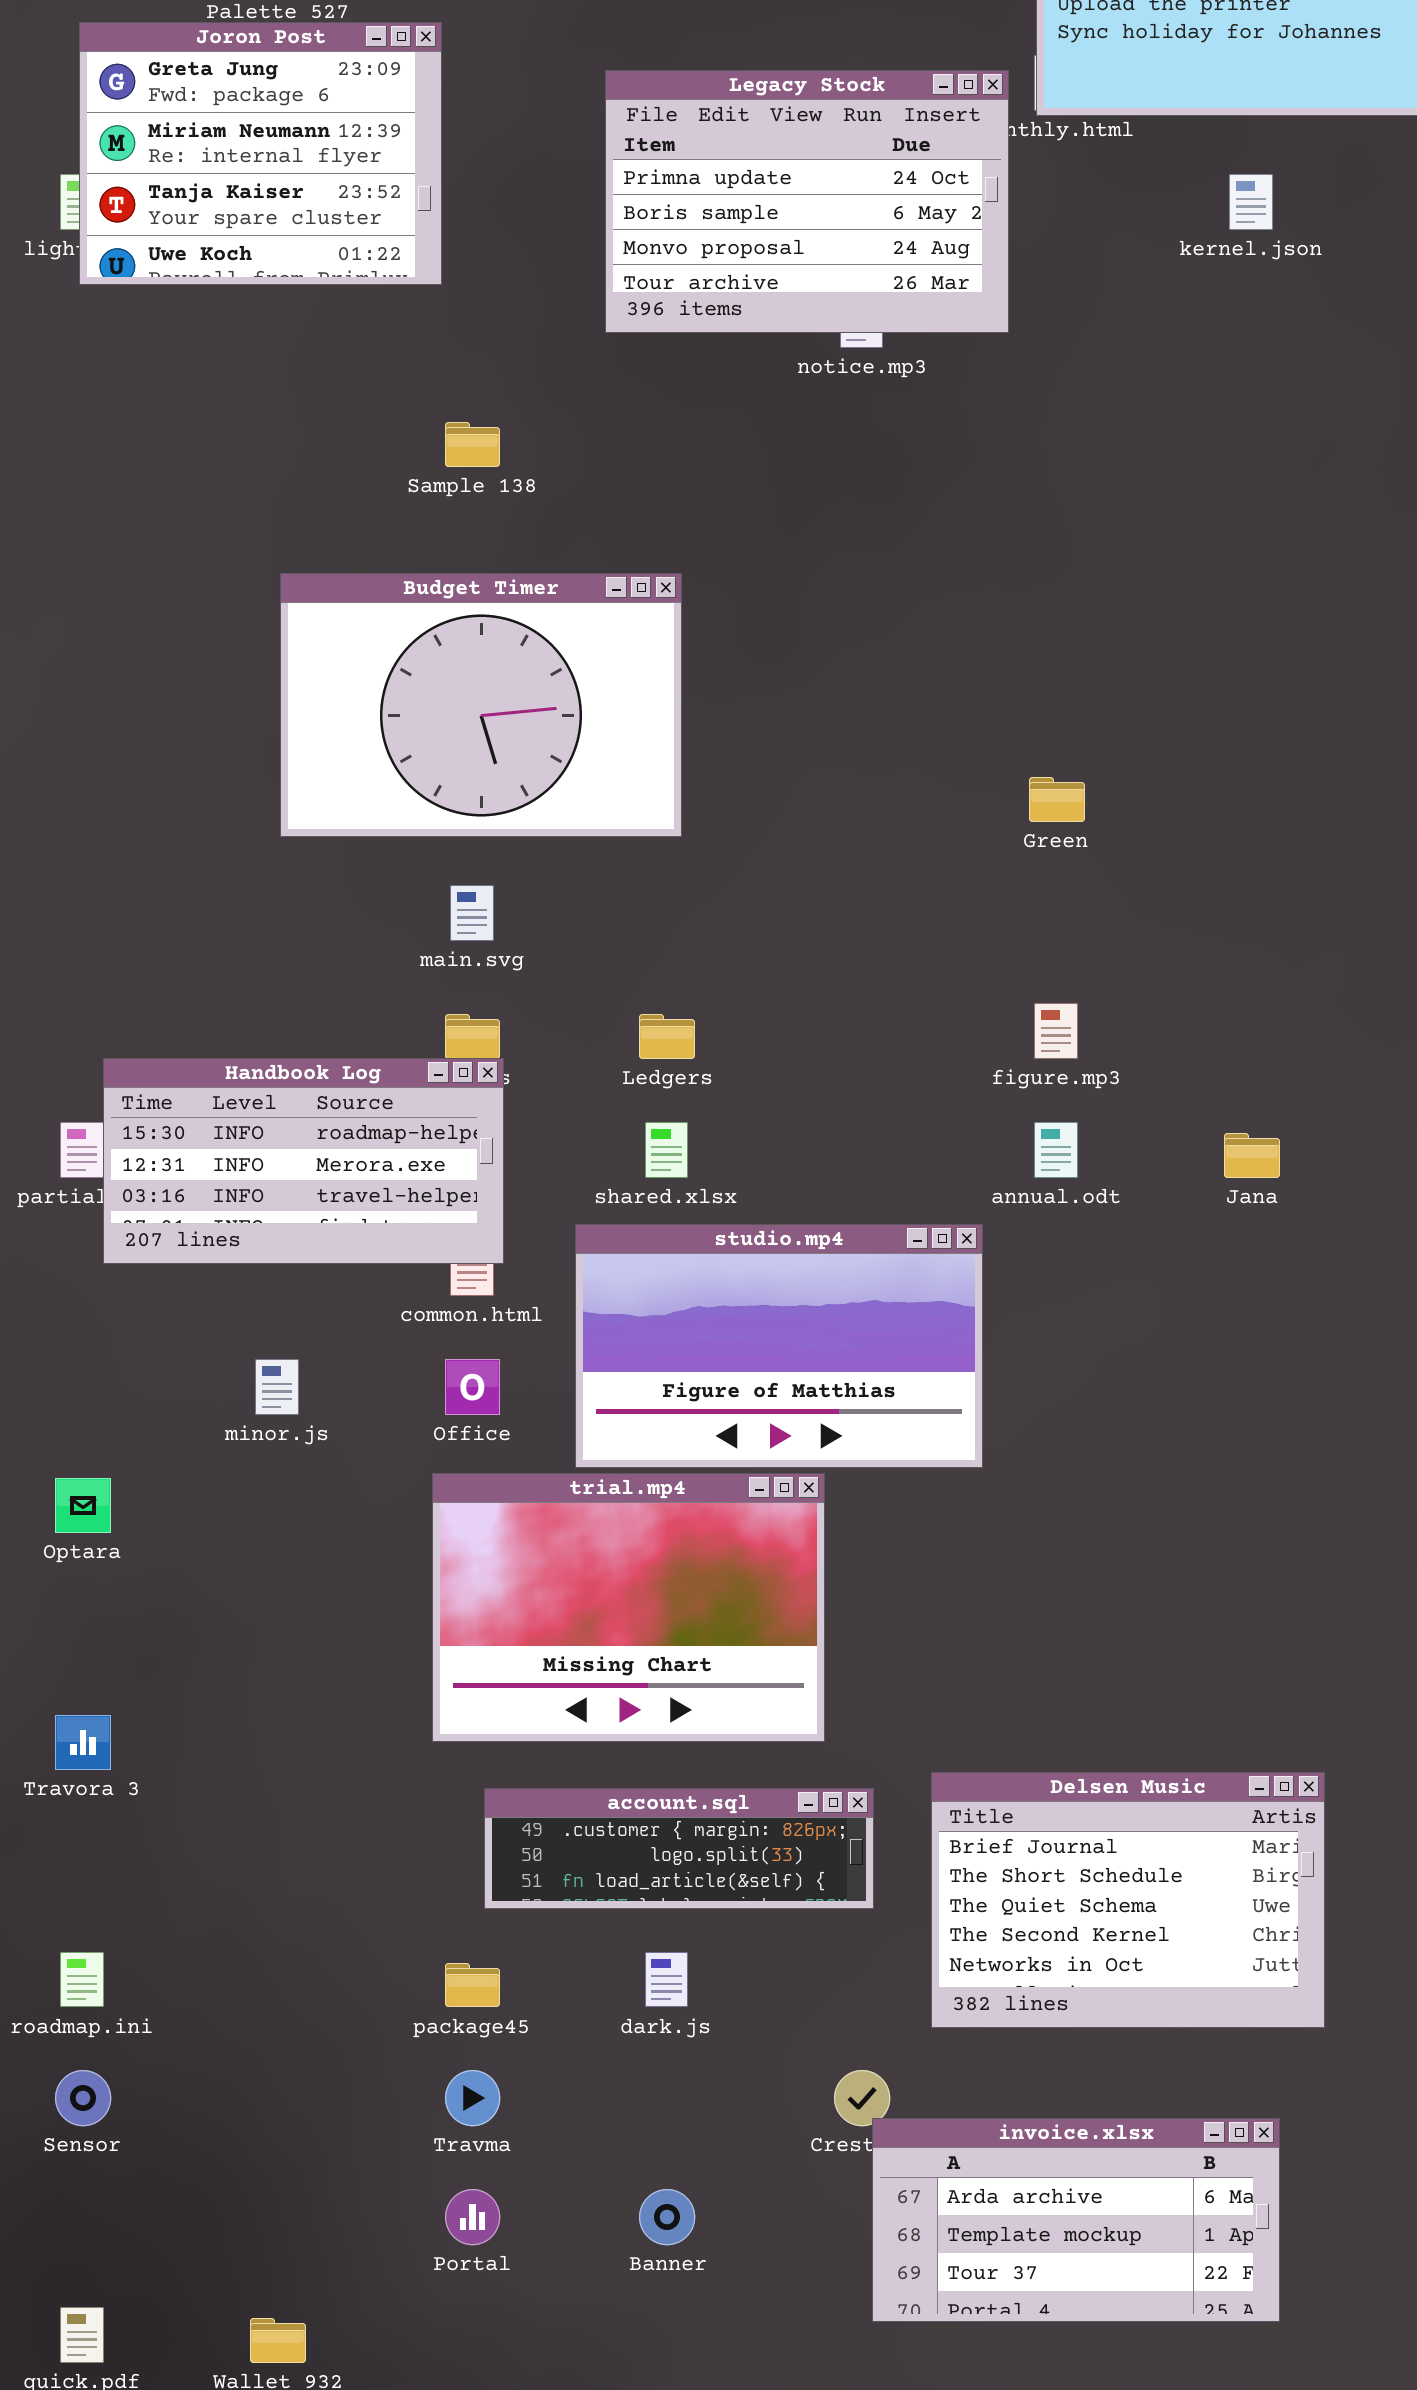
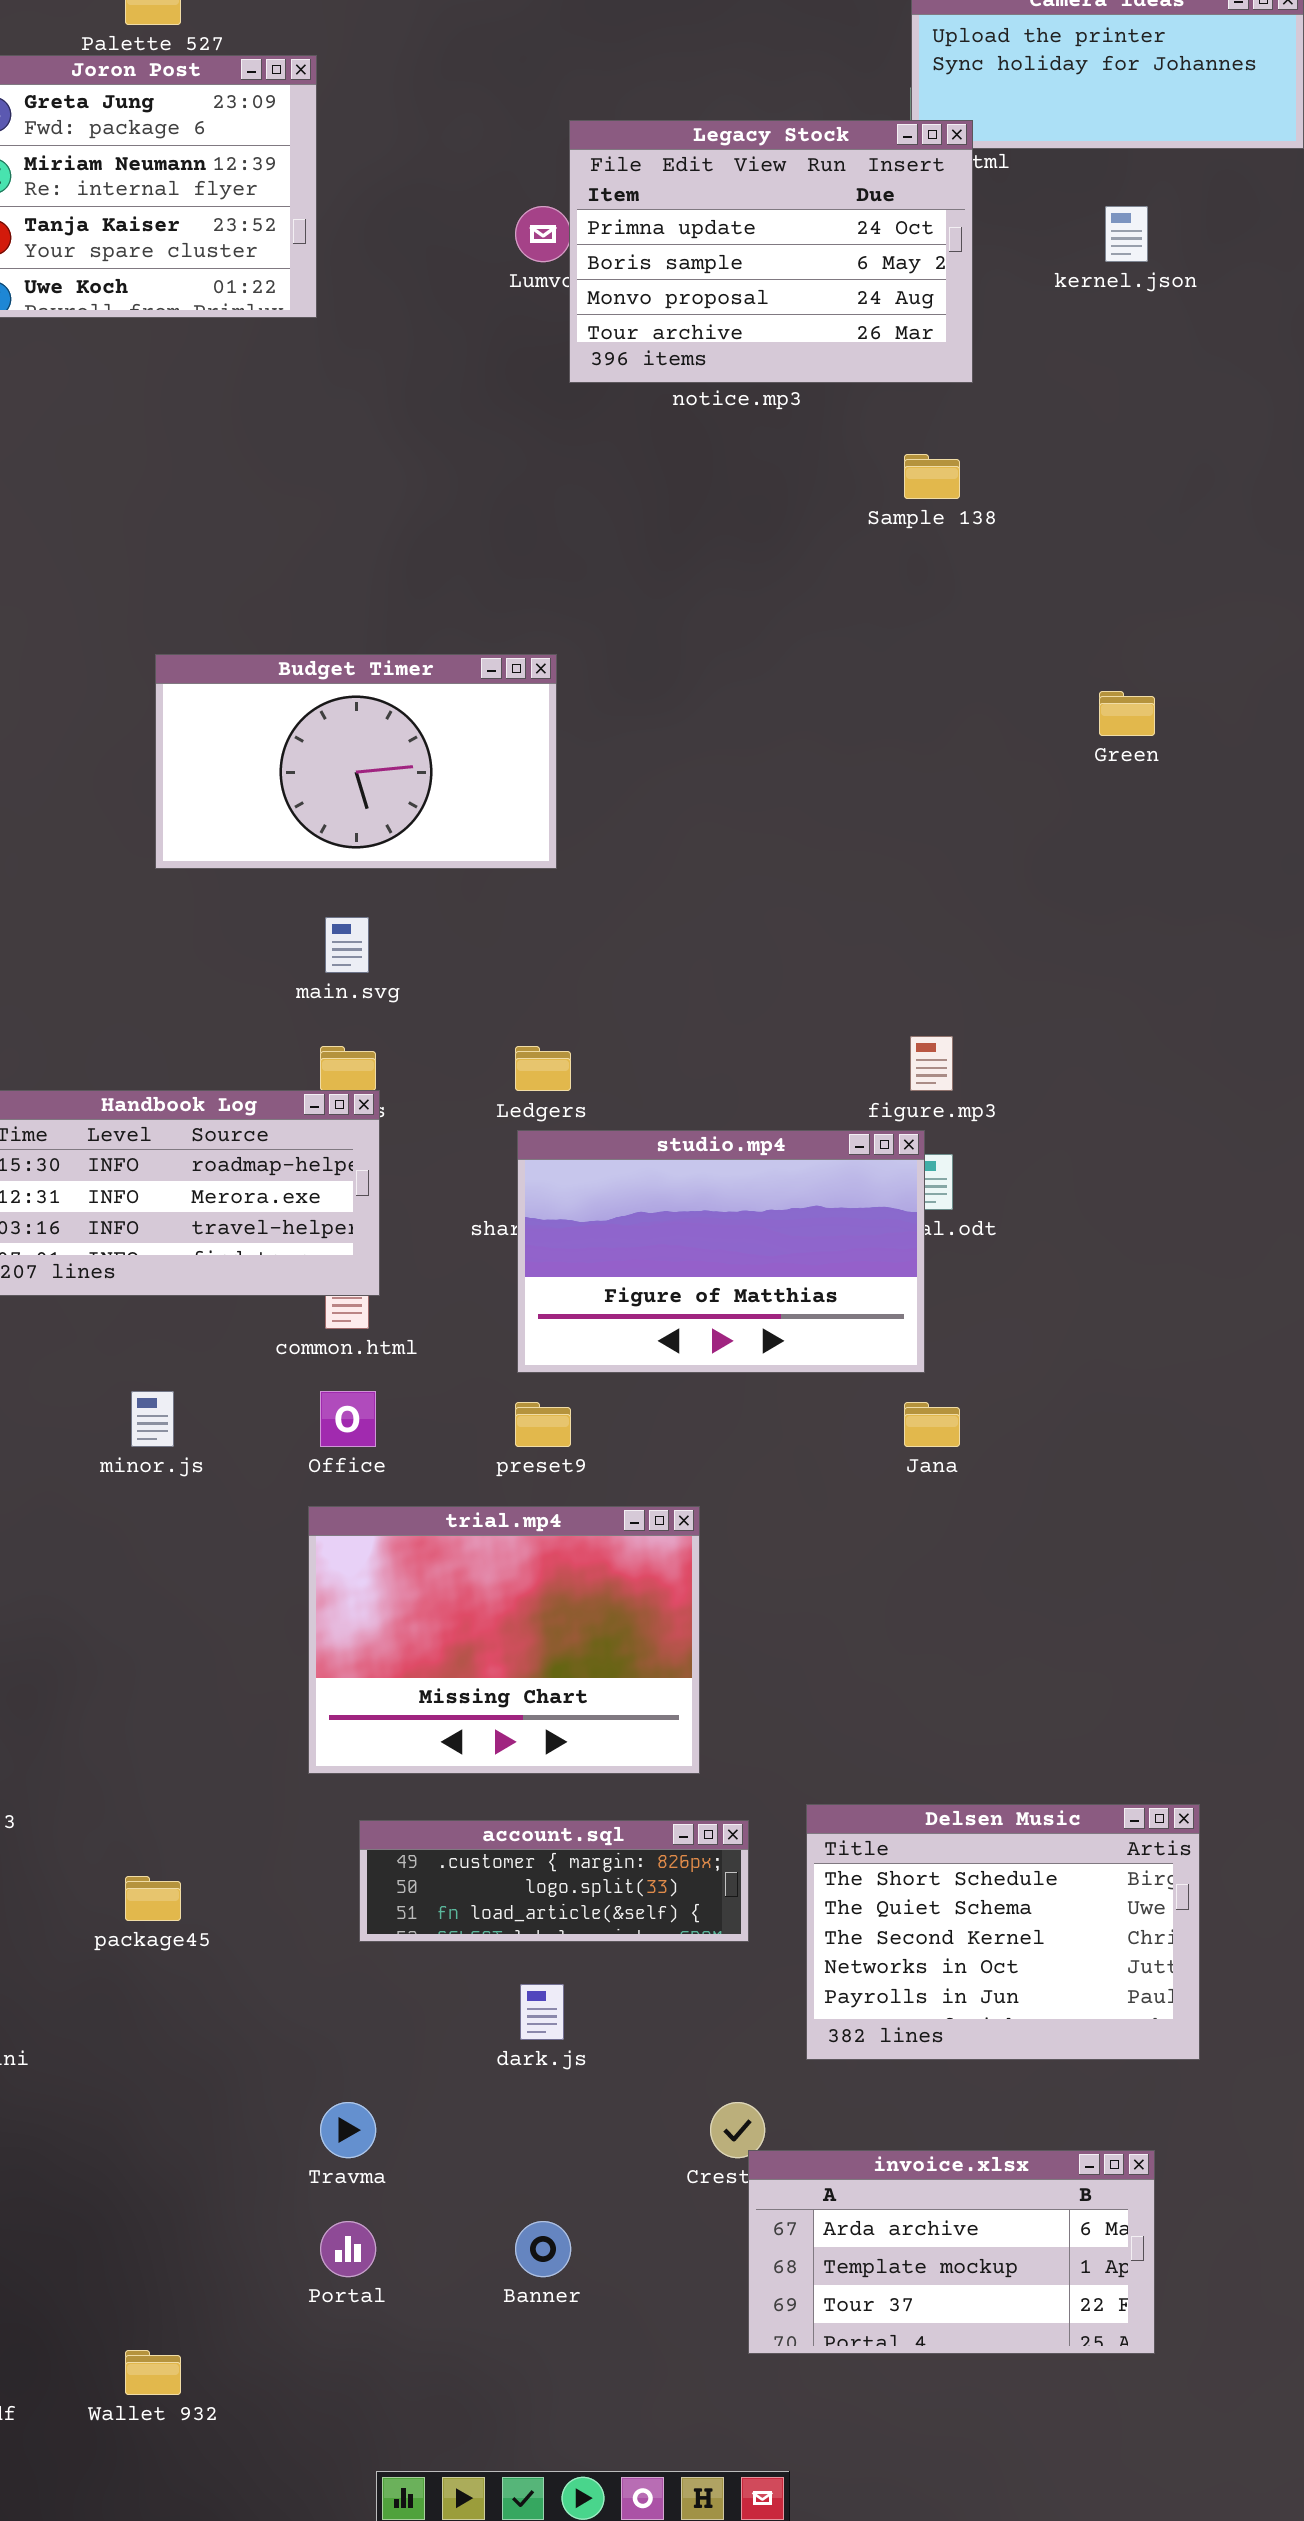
Legacy Stock: [605,70,1009,333] -> [569,120,973,383], moved
Sample 138: [445,422,500,467] -> [904,454,960,499], moved
Budget Timer: [280,573,682,837] -> [155,654,557,869], resized
Green: [1029,777,1085,822] -> [1099,691,1155,736], moved
Jana: [1224,1133,1280,1178] -> [904,1402,960,1447], moved
studio.mp4: [575,1224,983,1468] -> [517,1130,925,1373], moved
Delsen Music: [931,1772,1325,2028] -> [806,1804,1200,2060], scrolled down 1 row
package45: [445,1963,500,2007] -> [125,1876,181,1921], moved

